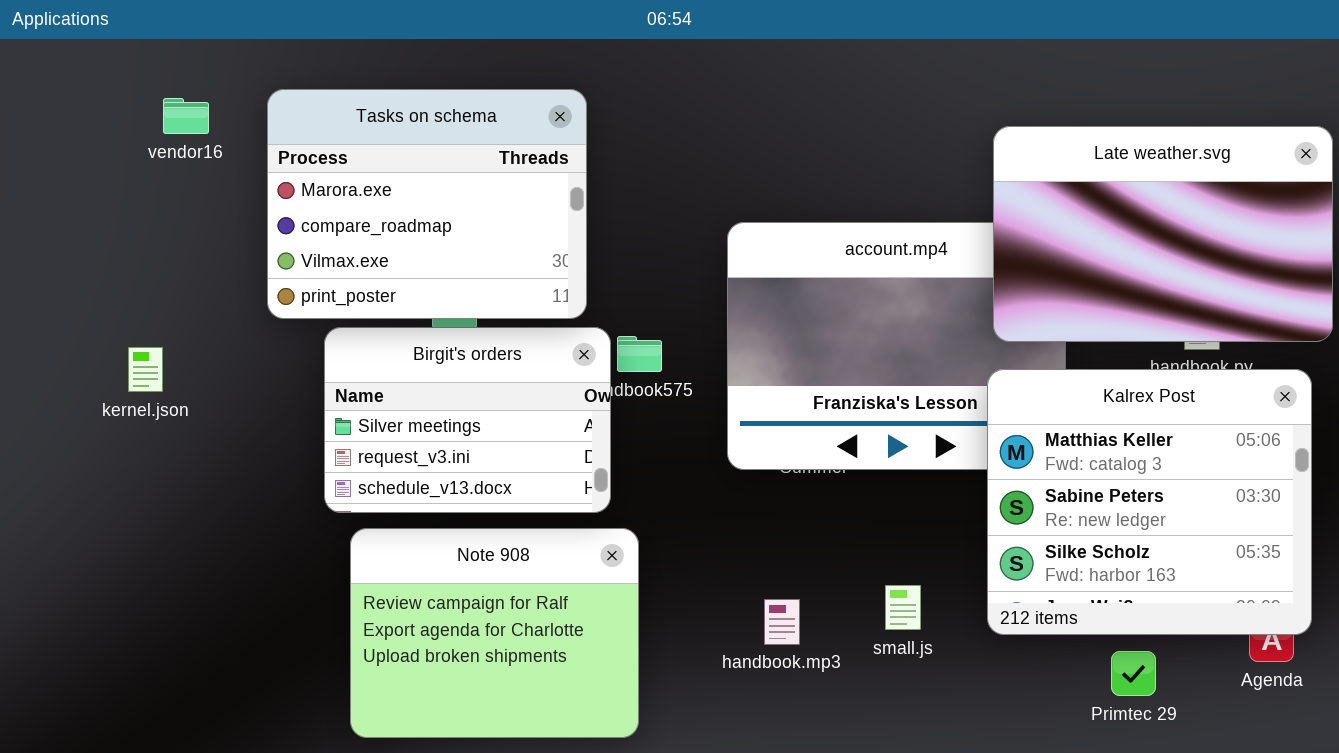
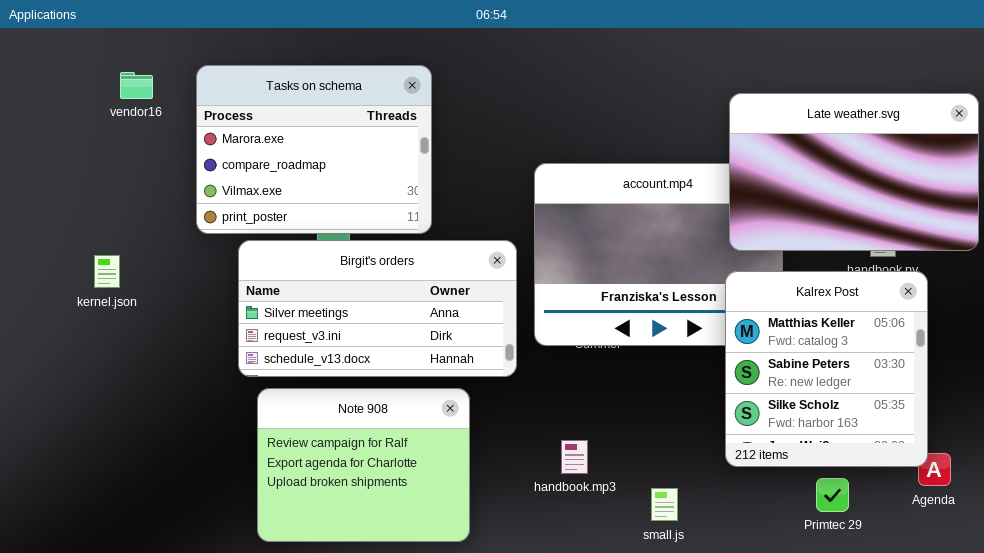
Birgit's orders: [324,327,611,513] -> [238,240,517,377], resized
Kalrex Post: [987,369,1312,635] -> [725,271,928,467], resized
small.js: [885,585,921,630] -> [651,488,678,521], moved

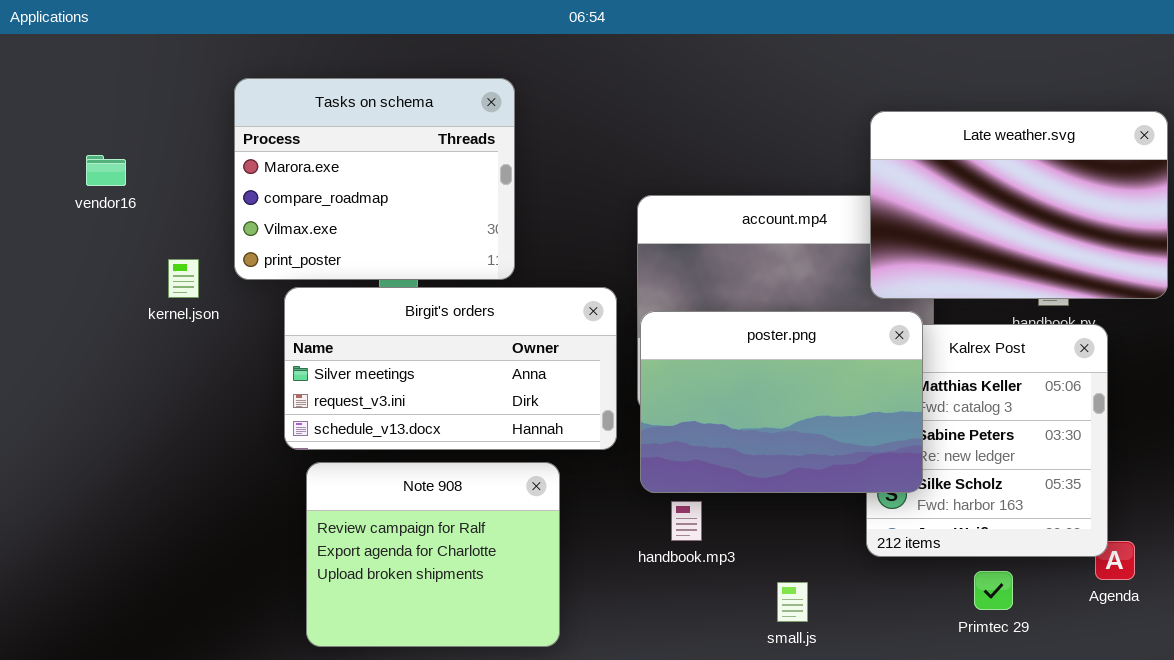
vendor16: [120,72,153,99] -> [86,155,126,186], moved
kernel.json: [94,255,120,288] -> [168,259,199,298], moved
poster.png: none -> [640,311,923,493], opened
handbook.mp3: [561,440,588,474] -> [671,501,702,541], moved

